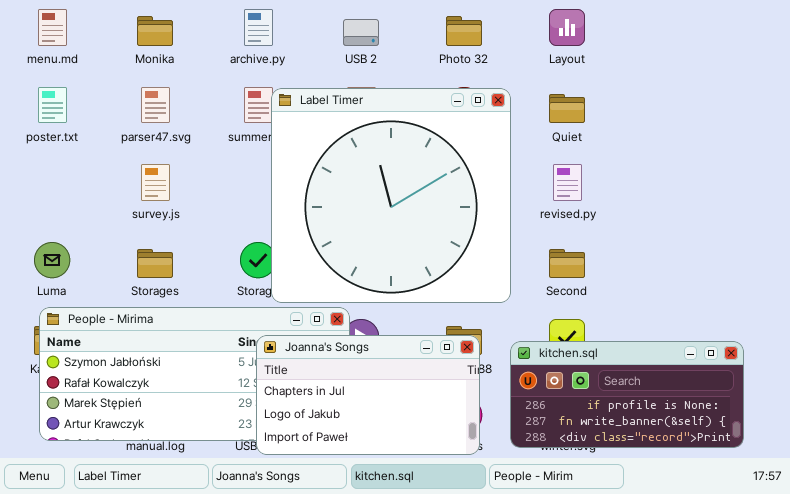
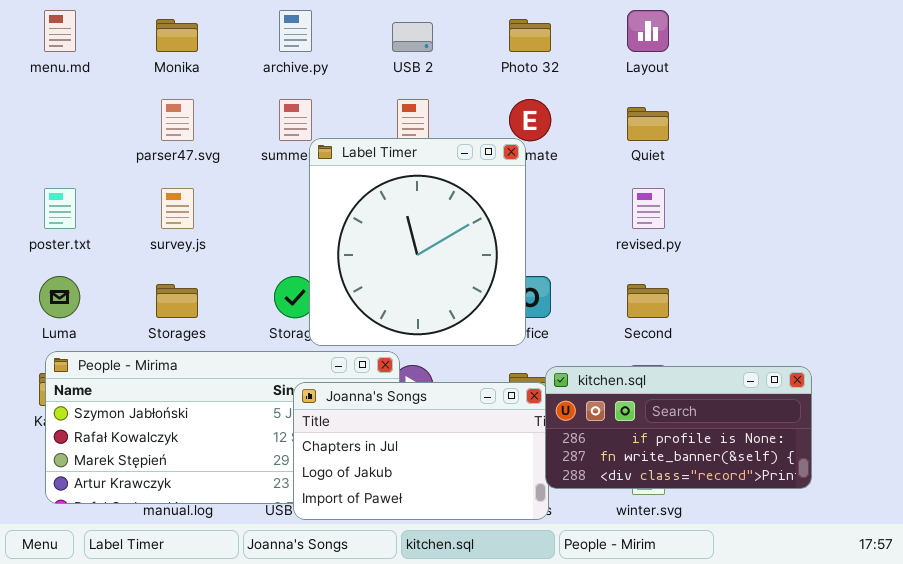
poster.txt: [38,87,67,123] -> [44,188,76,229], moved
Label Timer: [271,88,511,303] -> [309,138,526,346], resized
kitchen.sql: [510,341,744,448] -> [545,366,812,489], moved

